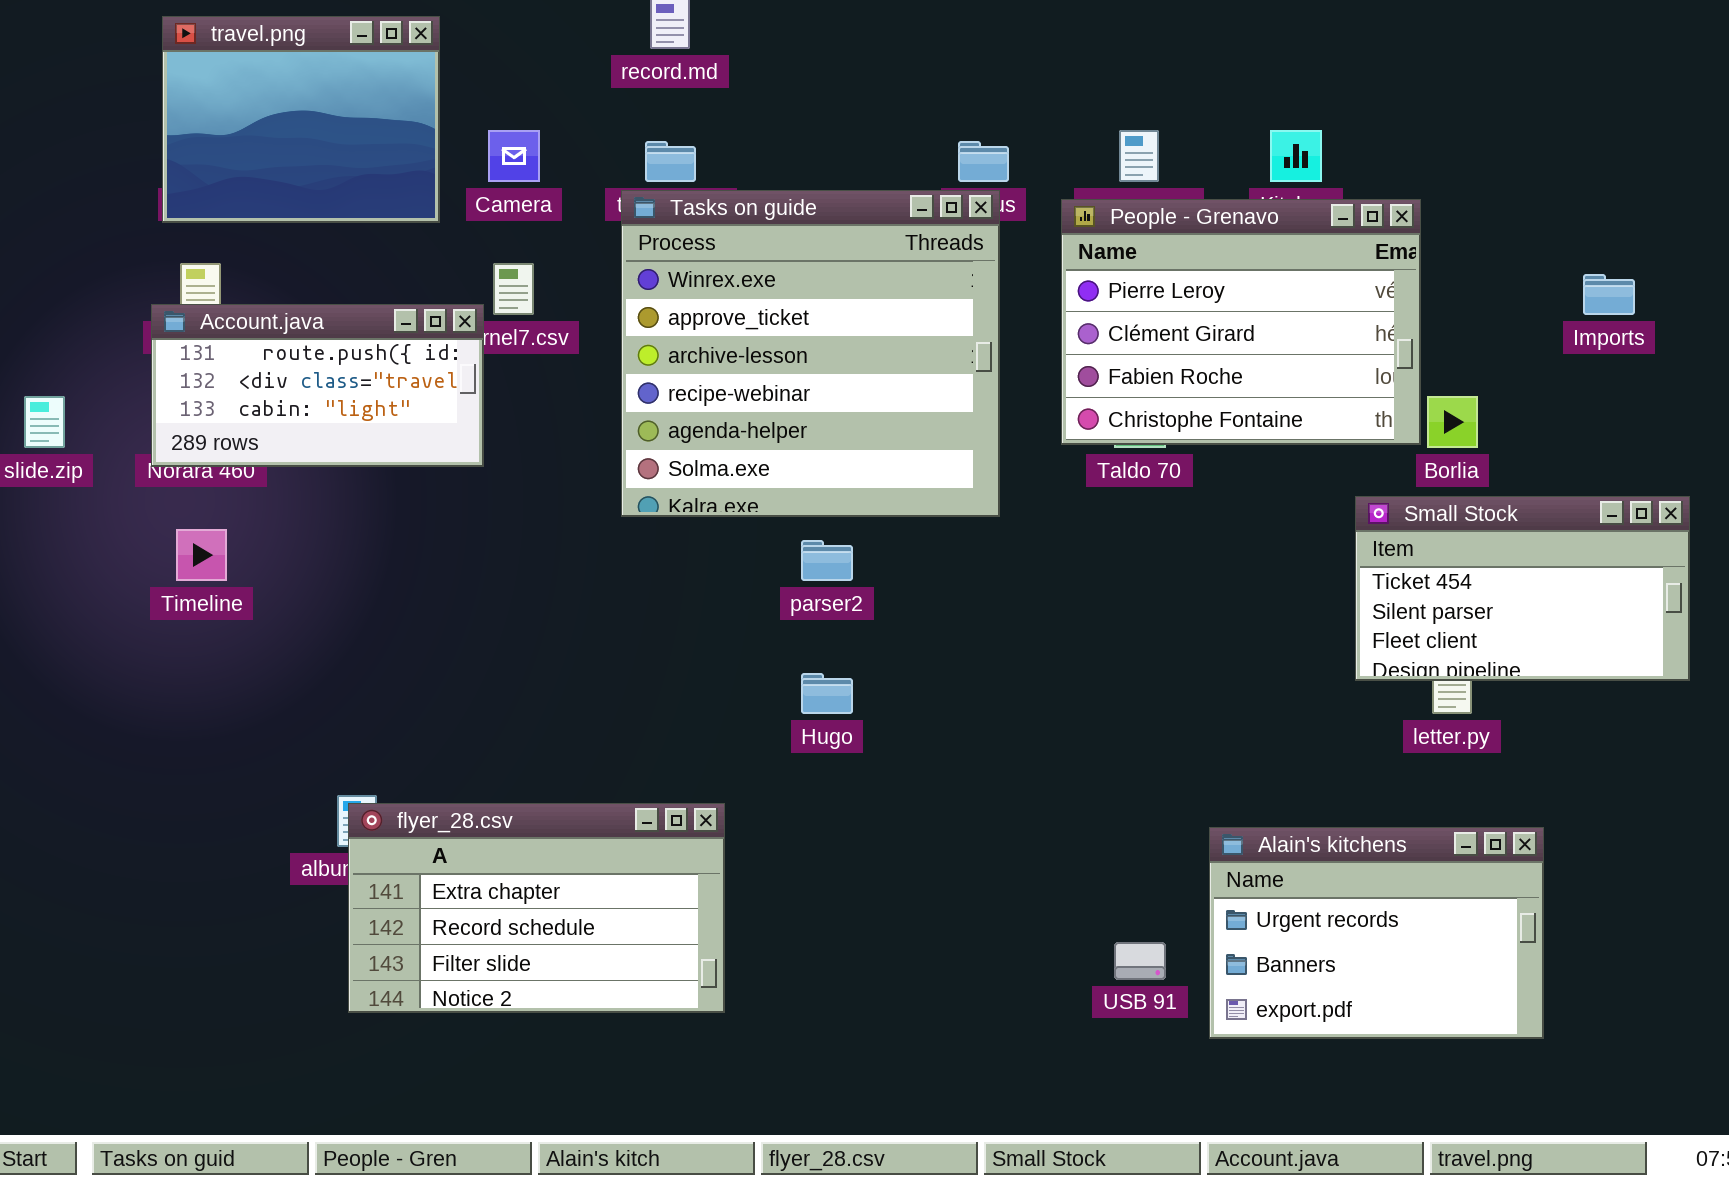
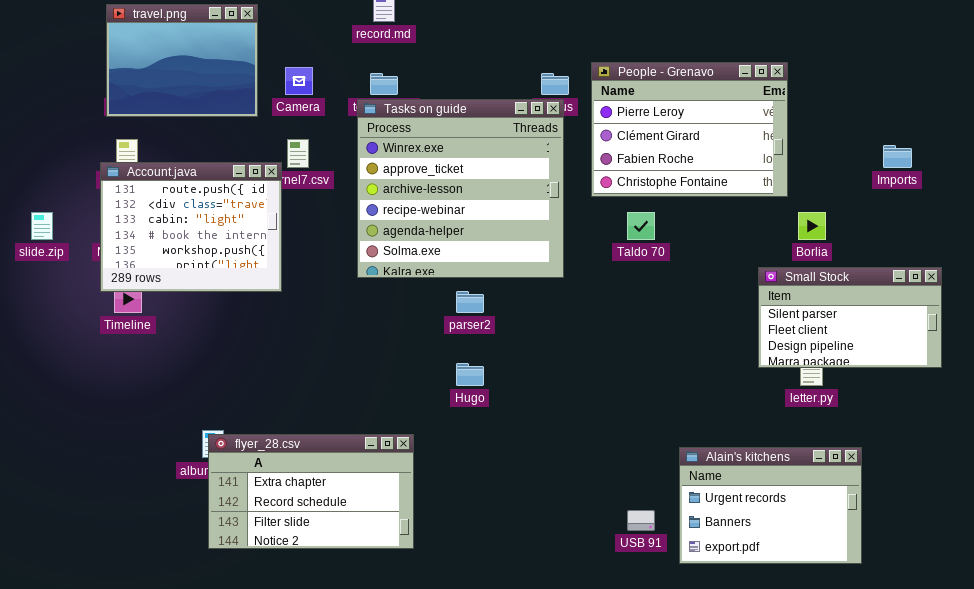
People - Grenavo: [1061,199,1421,445] -> [591,62,788,197], moved
Account.java: [151,304,484,467] -> [100,162,282,292], resized
Small Stock: [1355,496,1690,681] -> [758,267,942,368], scrolled down 1 row

